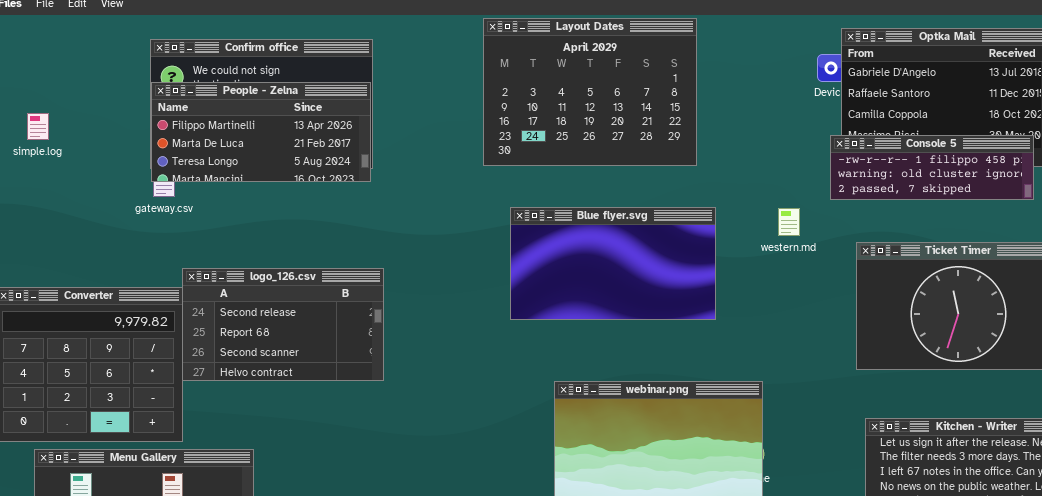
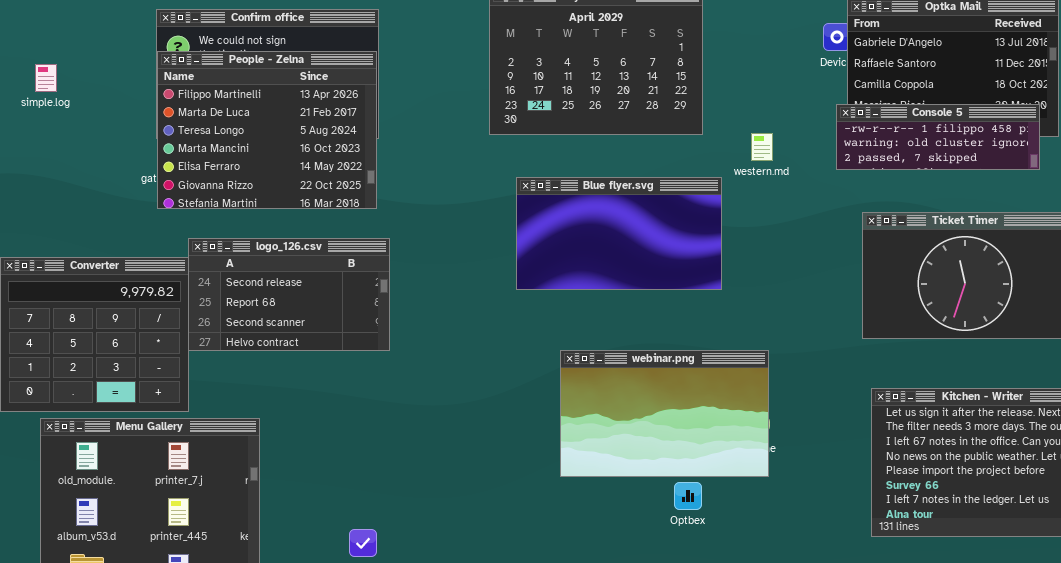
People - Zelna: [151,82,371,182] -> [157,51,377,209], resized
simple.log: [27,113,49,140] -> [35,64,57,92], moved
western.md: [778,208,800,236] -> [751,133,773,161], moved

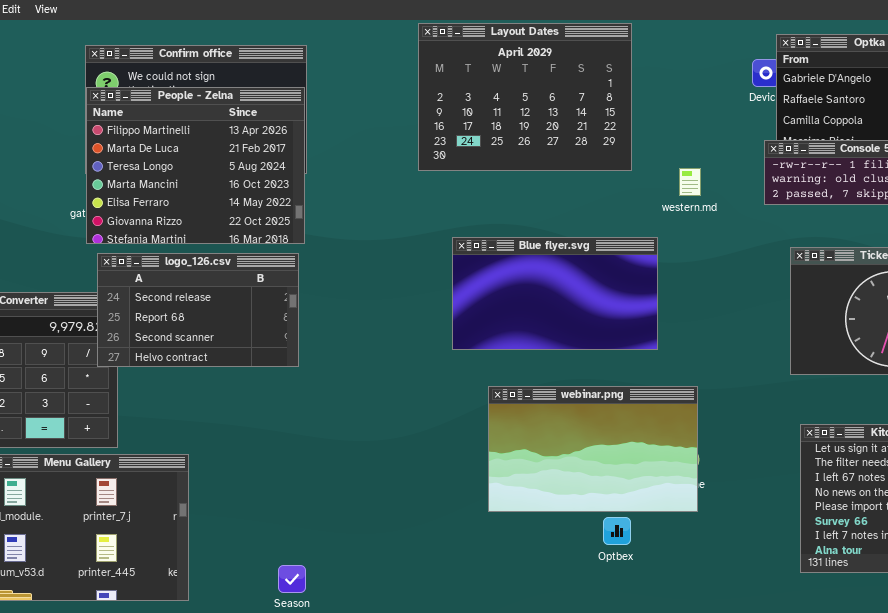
Blue flyer.svg: [516,177,722,290] -> [452,237,658,350], moved
logo_126.csv: [188,238,390,351] -> [97,253,299,367], moved

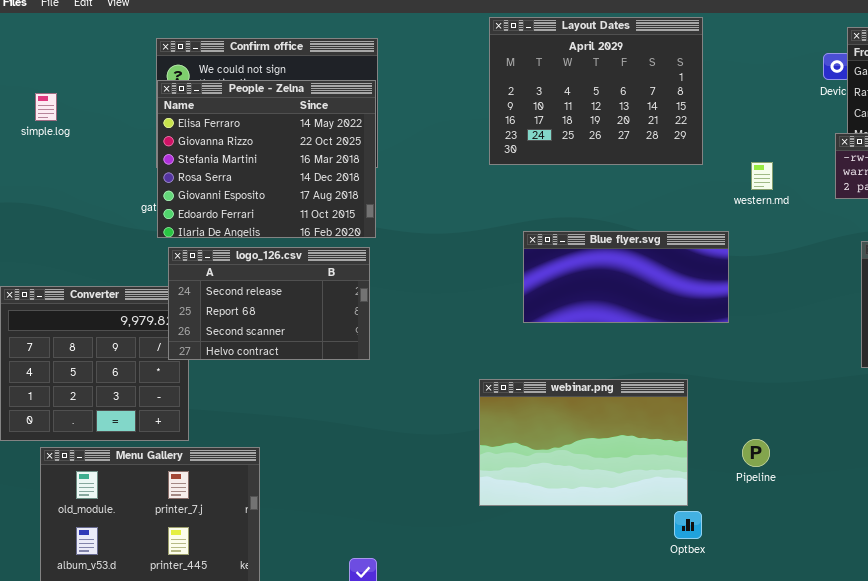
People - Zelna: [86,87,305,244] -> [157,80,376,238], scrolled down 4 rows
Blue flyer.svg: [452,237,658,350] -> [523,231,729,323], resized
webinar.png: [488,386,698,512] -> [479,379,688,506], moved

